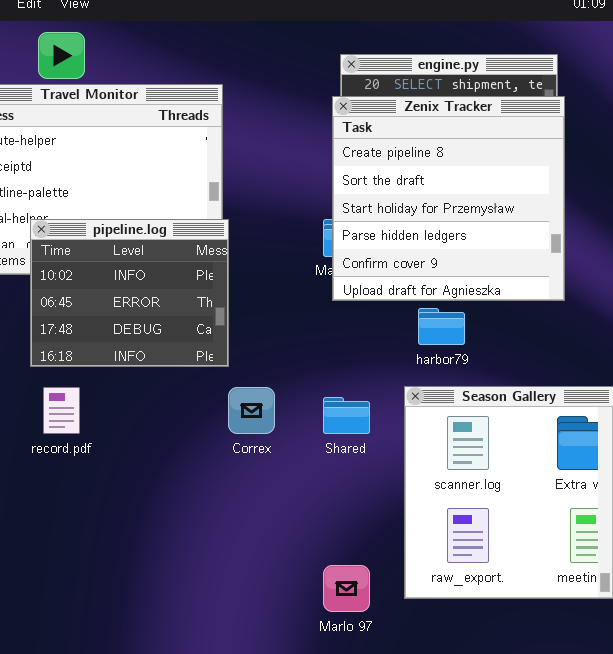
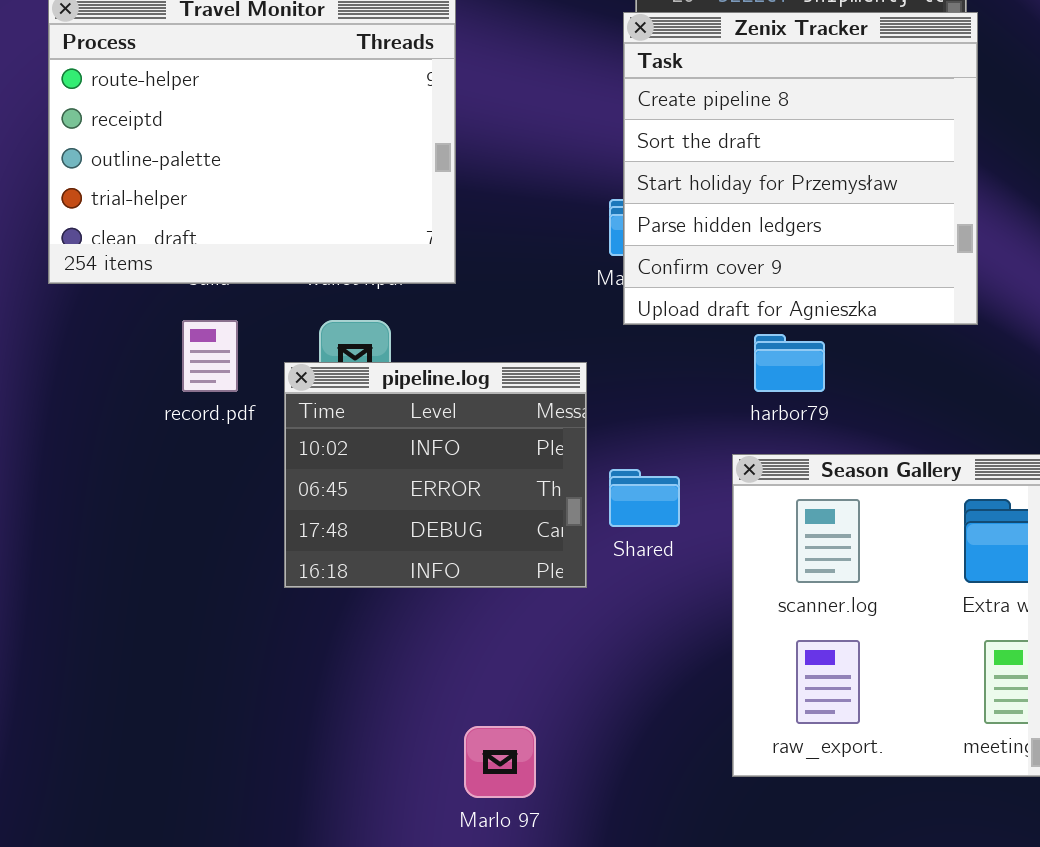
pipeline.log: [30,219,229,367] -> [284,362,587,588], moved
record.pdf: [43,387,80,434] -> [182,320,238,392], moved
Marlo 97: [323,565,370,612] -> [464,726,536,798], moved

